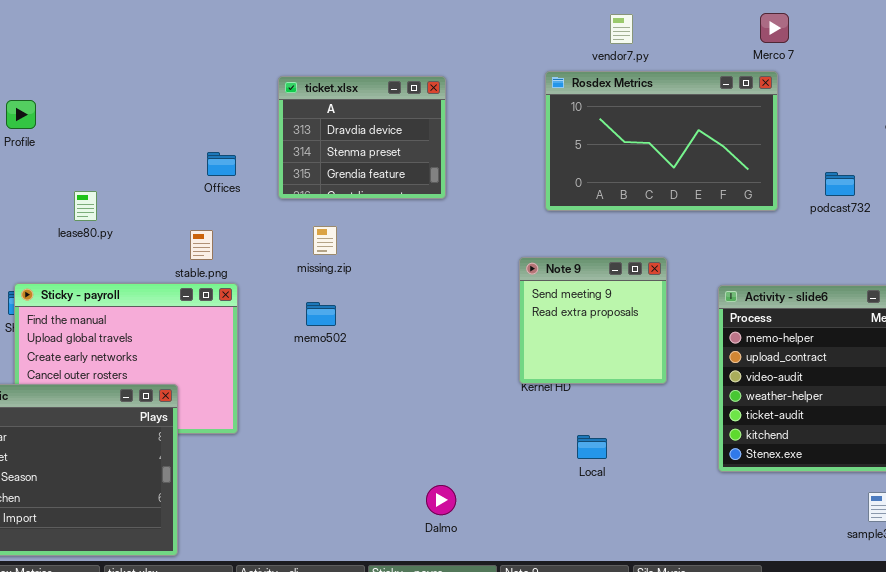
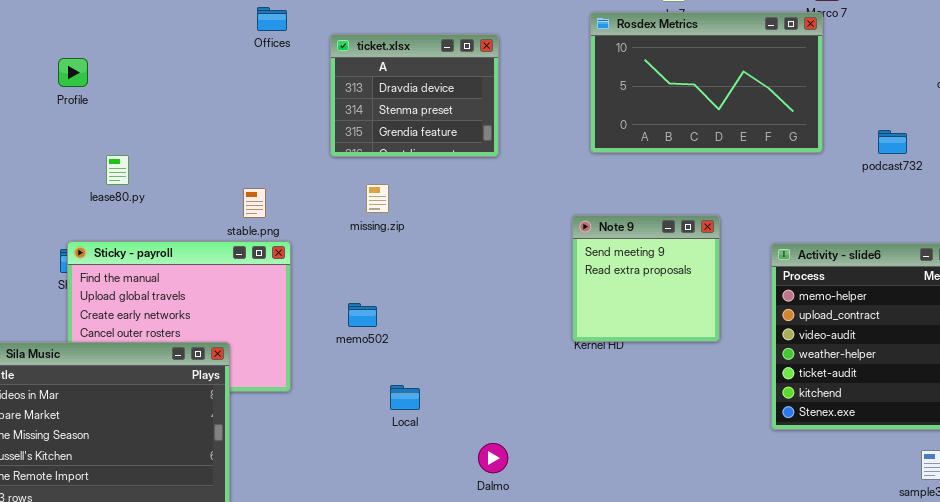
Rosdex Metrics: [545,71,778,211] -> [590,12,823,153], moved
Offices: [207,152,236,176] -> [257,7,287,31], moved
lease80.py: [74,191,97,221] -> [106,155,129,185], moved
memo502: [306,302,336,326] -> [348,303,377,327], moved
Local: [577,435,607,459] -> [390,385,420,410], moved

